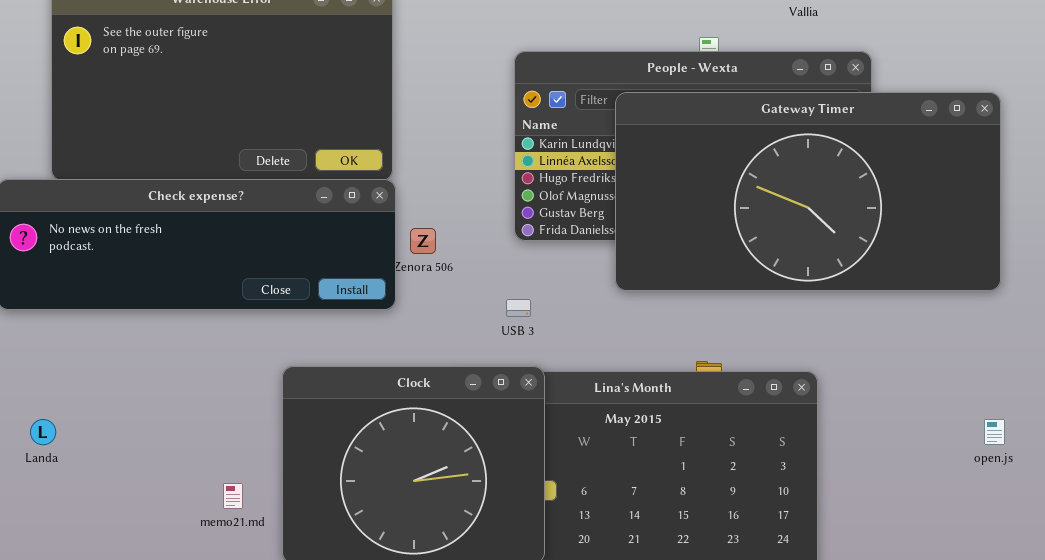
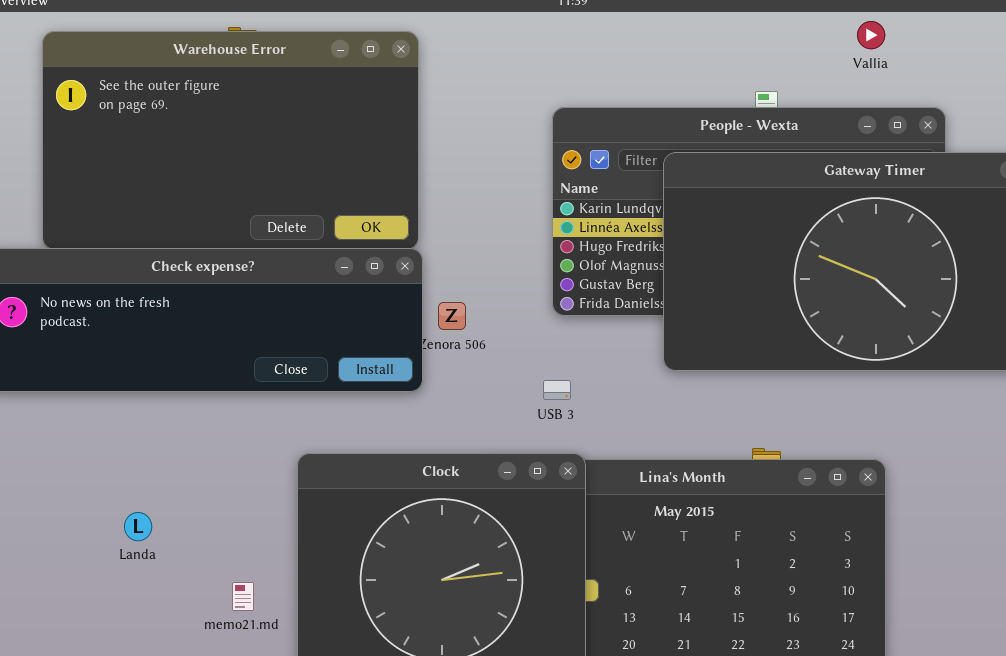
Landa: [30,419,56,445] -> [124,512,152,541], moved

